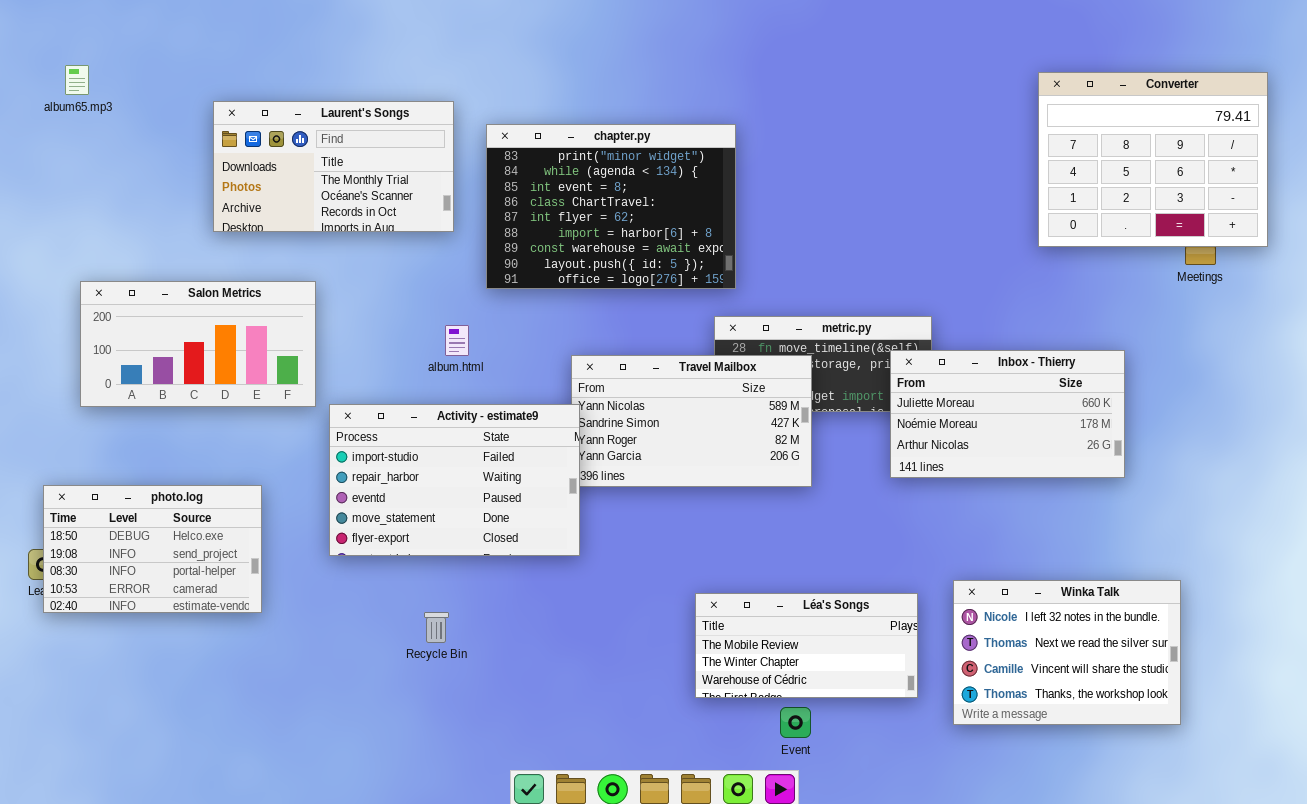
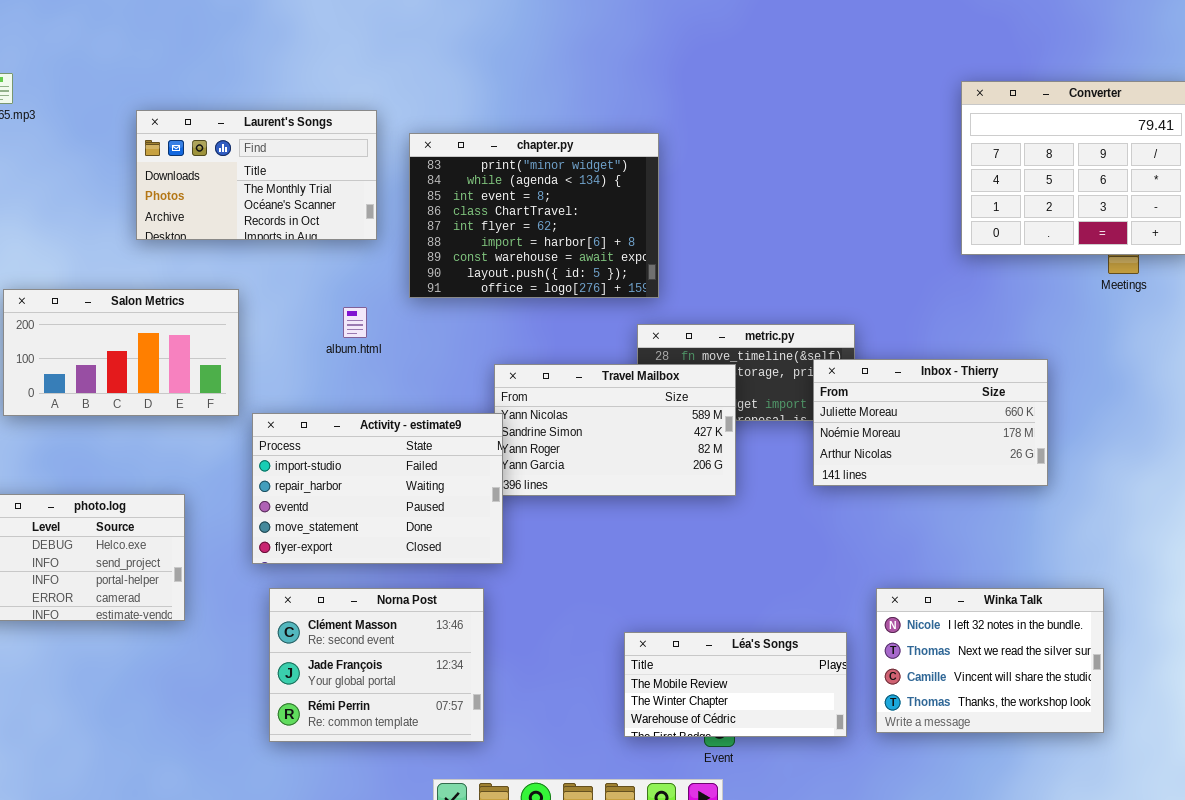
album.html: [445,325,469,356] -> [343,307,367,338], moved
Norna Post: none -> [269,588,484,742], opened
Léa's Songs: [695,593,918,698] -> [624,632,847,737], moved

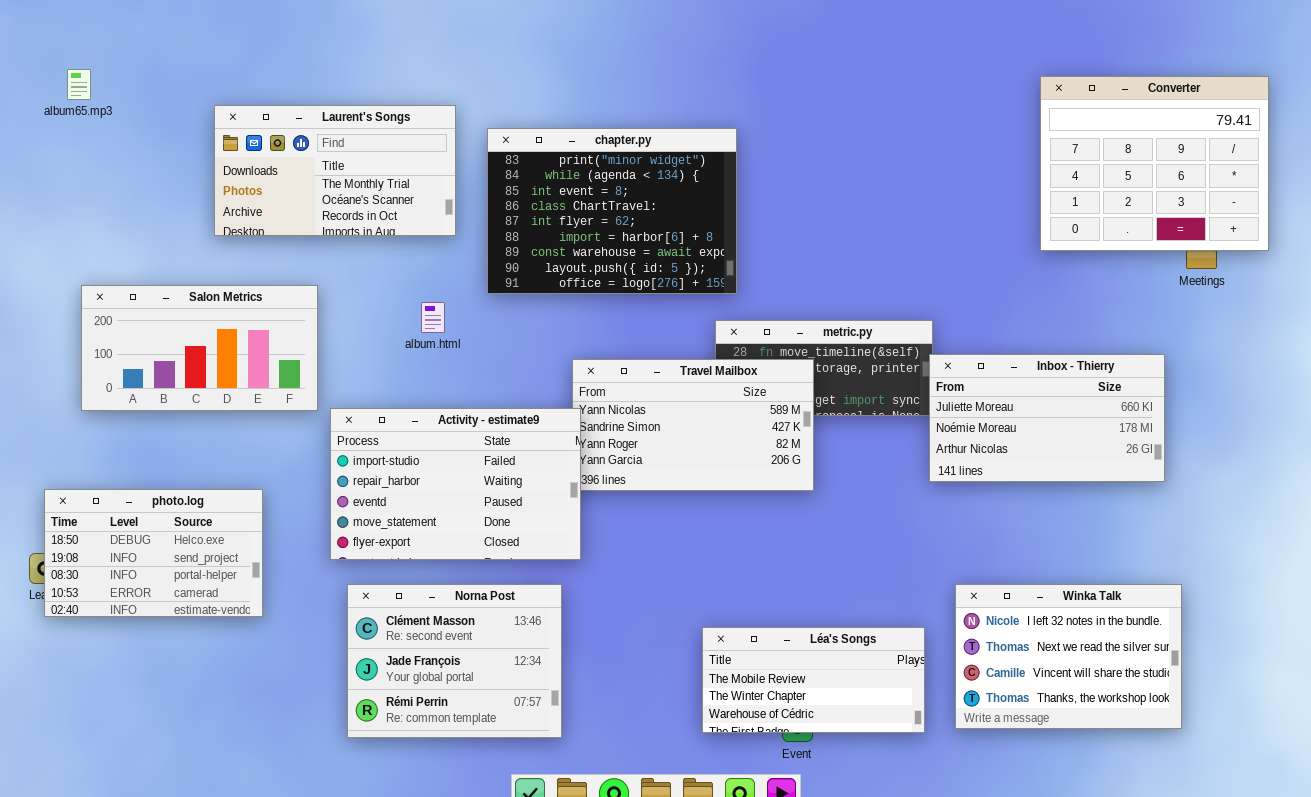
Inbox - Thierry: [813,359,1048,486] -> [929,354,1165,482], moved

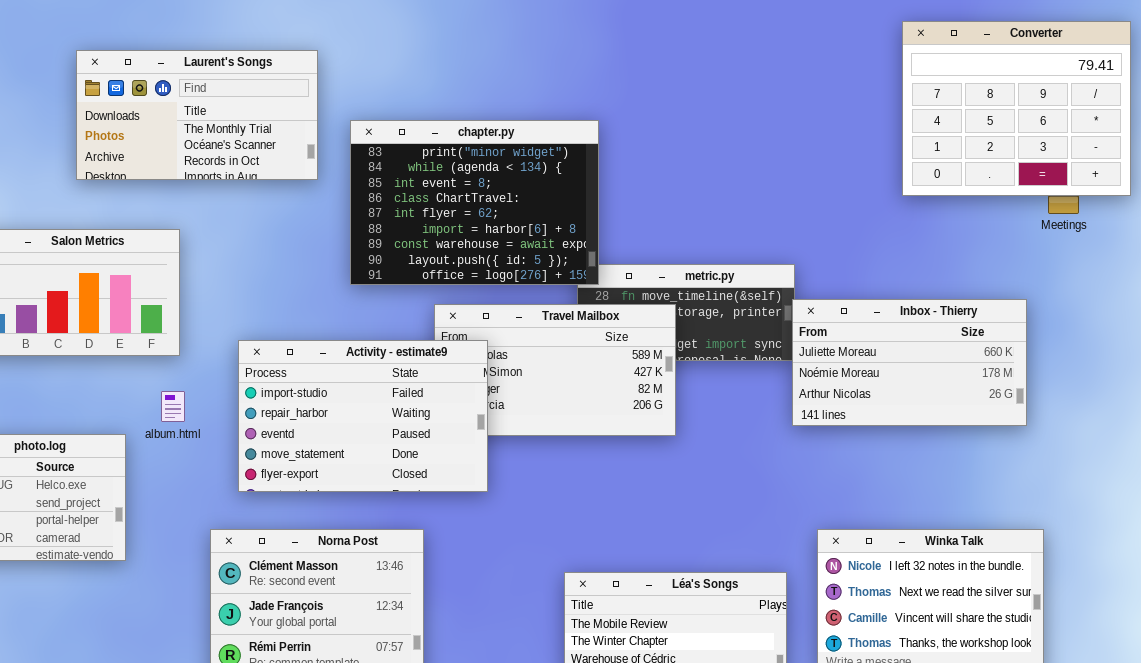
chapter.py: [487,128,737,294] -> [350,120,599,285], moved
album.html: [421,302,445,333] -> [161,391,185,422], moved
Activity - estimate9: [330,408,581,560] -> [238,340,488,492], moved

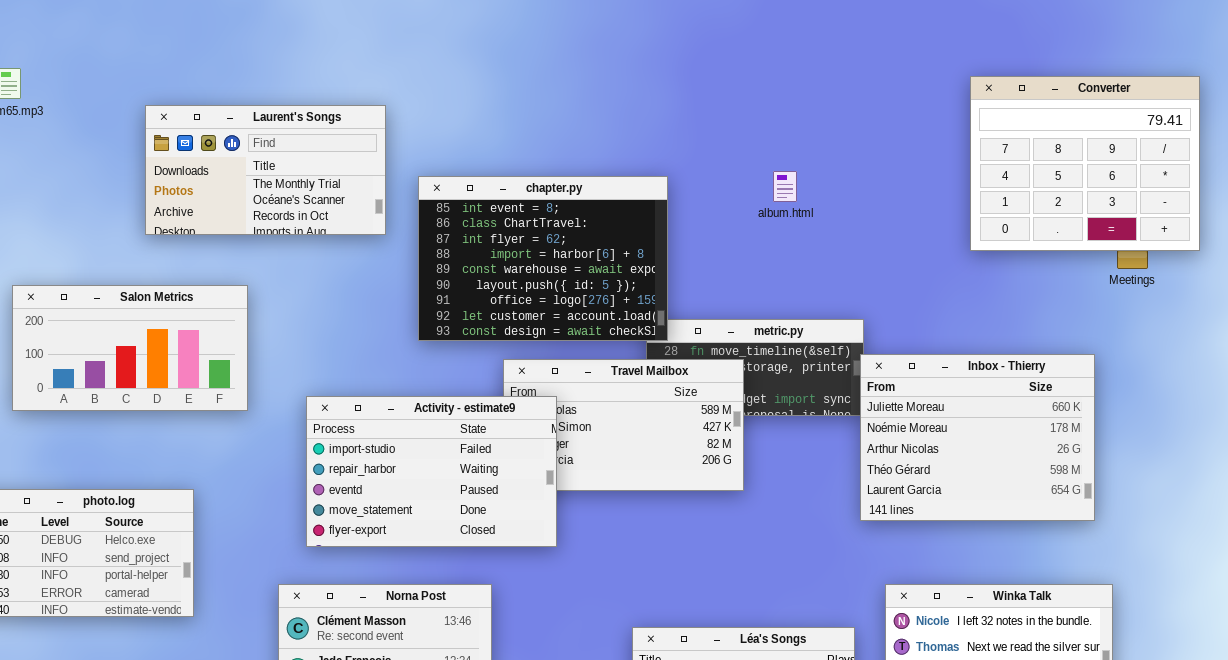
chapter.py: [350,120,599,285] -> [418,176,668,341], scrolled down 2 rows
Inbox - Thierry: [792,299,1027,426] -> [860,354,1095,521], resized
album.html: [161,391,185,422] -> [773,171,797,202], moved

